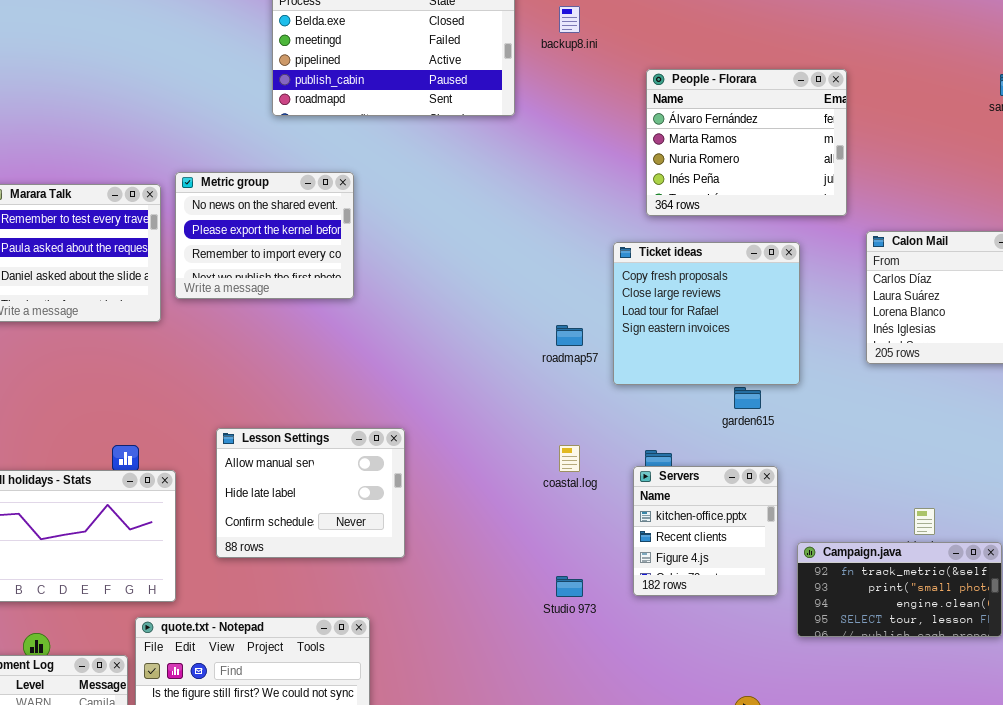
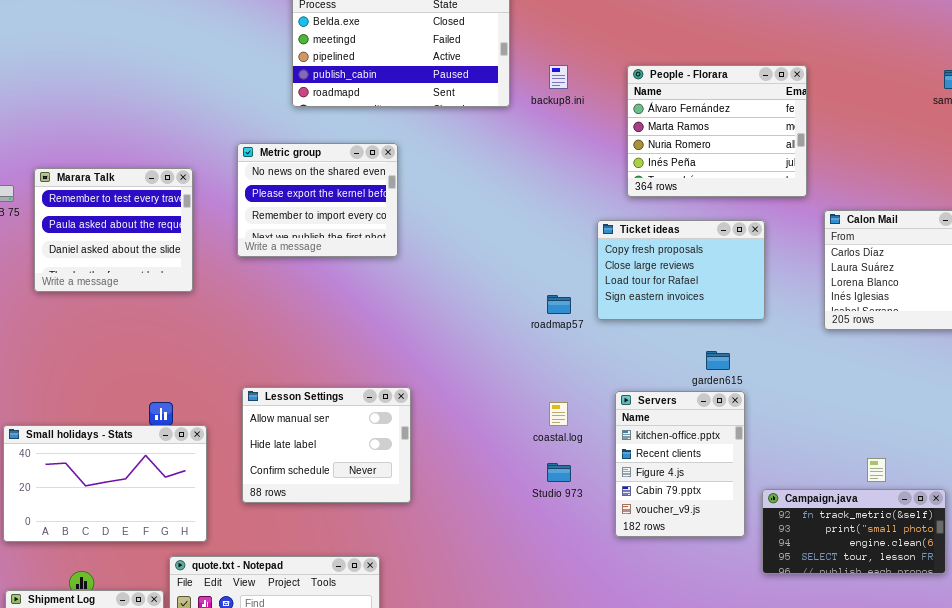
backup8.ini: [559,6,580,33] -> [549,65,568,89], moved
Metric group: [175,172,354,299] -> [237,143,398,257], moved
Ticket ideas: [613,242,800,385] -> [597,220,765,320], resized
Servers: [633,466,778,596] -> [615,391,745,537], resized
Studio 973: [556,576,583,597] -> [547,463,571,482], moved

